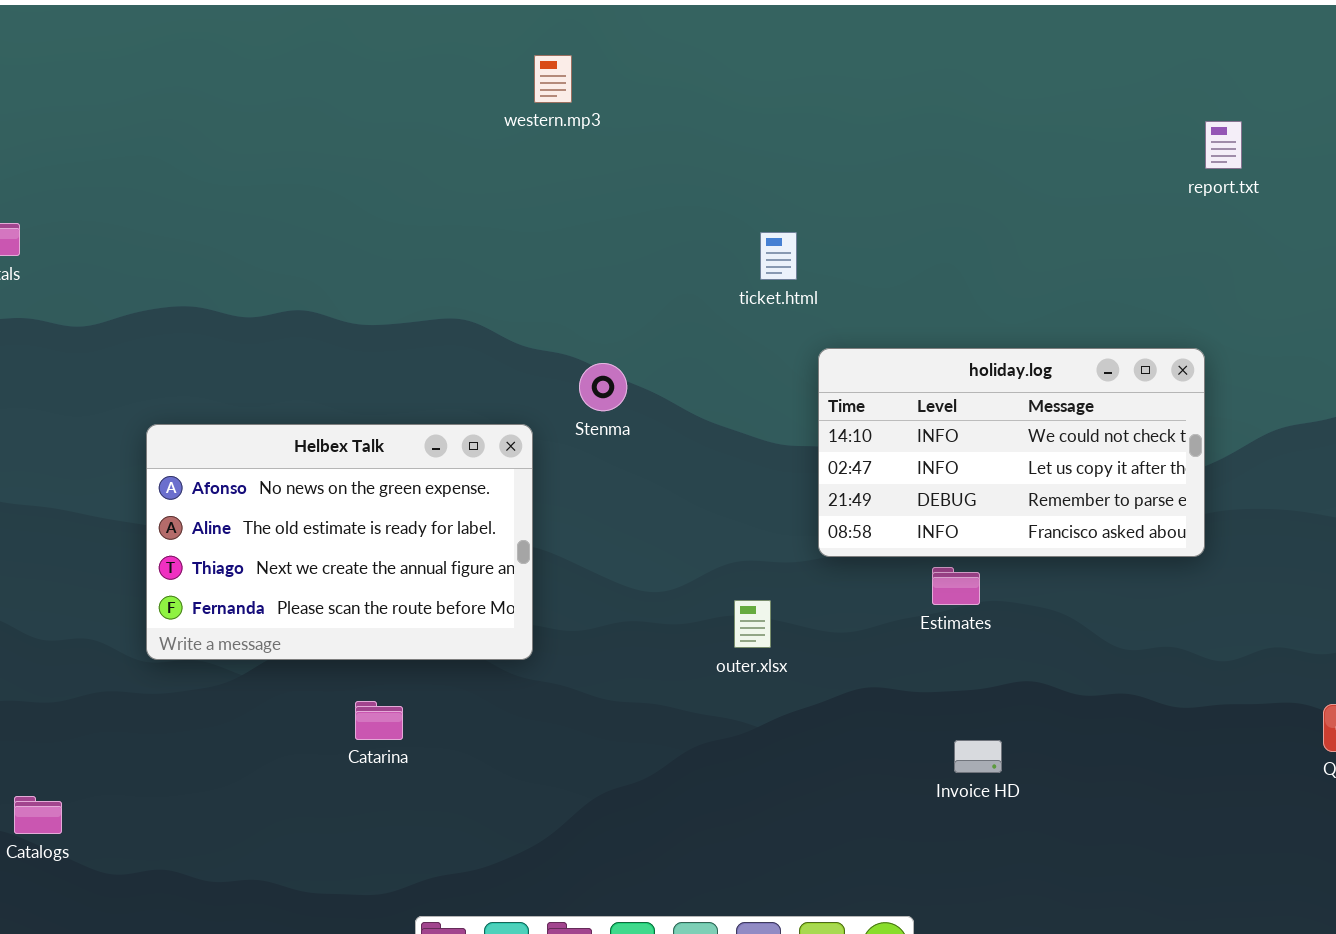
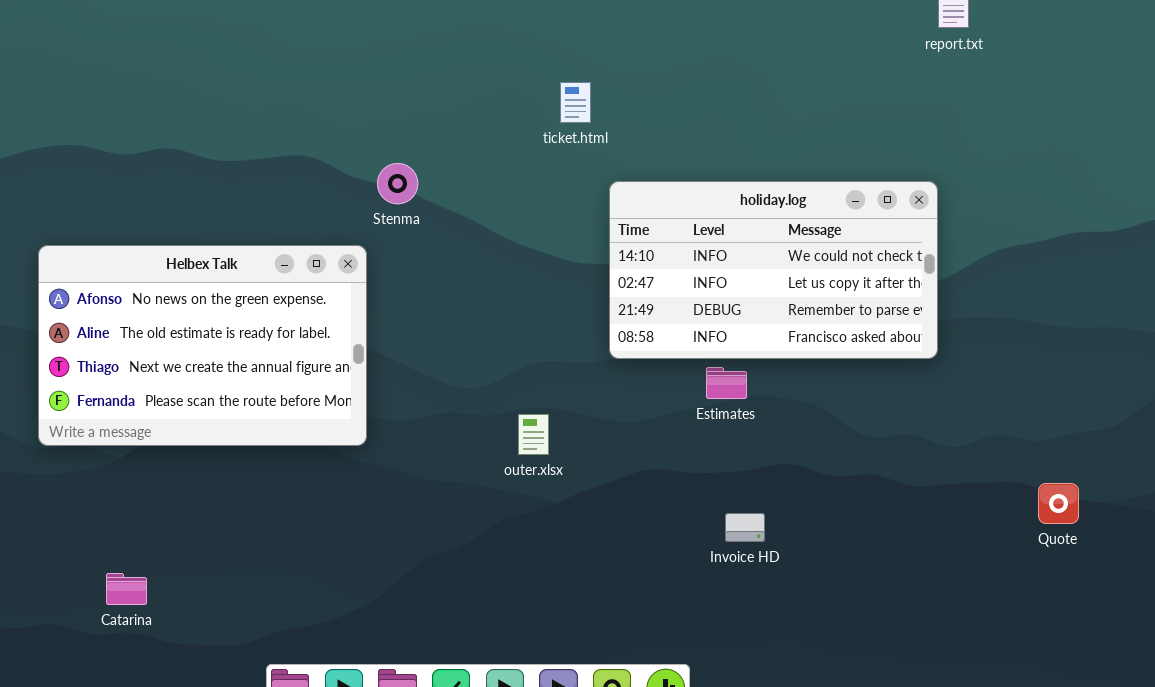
Stenma: [579,363,627,411] -> [377,163,418,204], moved
outer.xlsx: [734,600,771,648] -> [518,414,549,455], moved
Catarina: [355,701,403,740] -> [106,573,147,605], moved

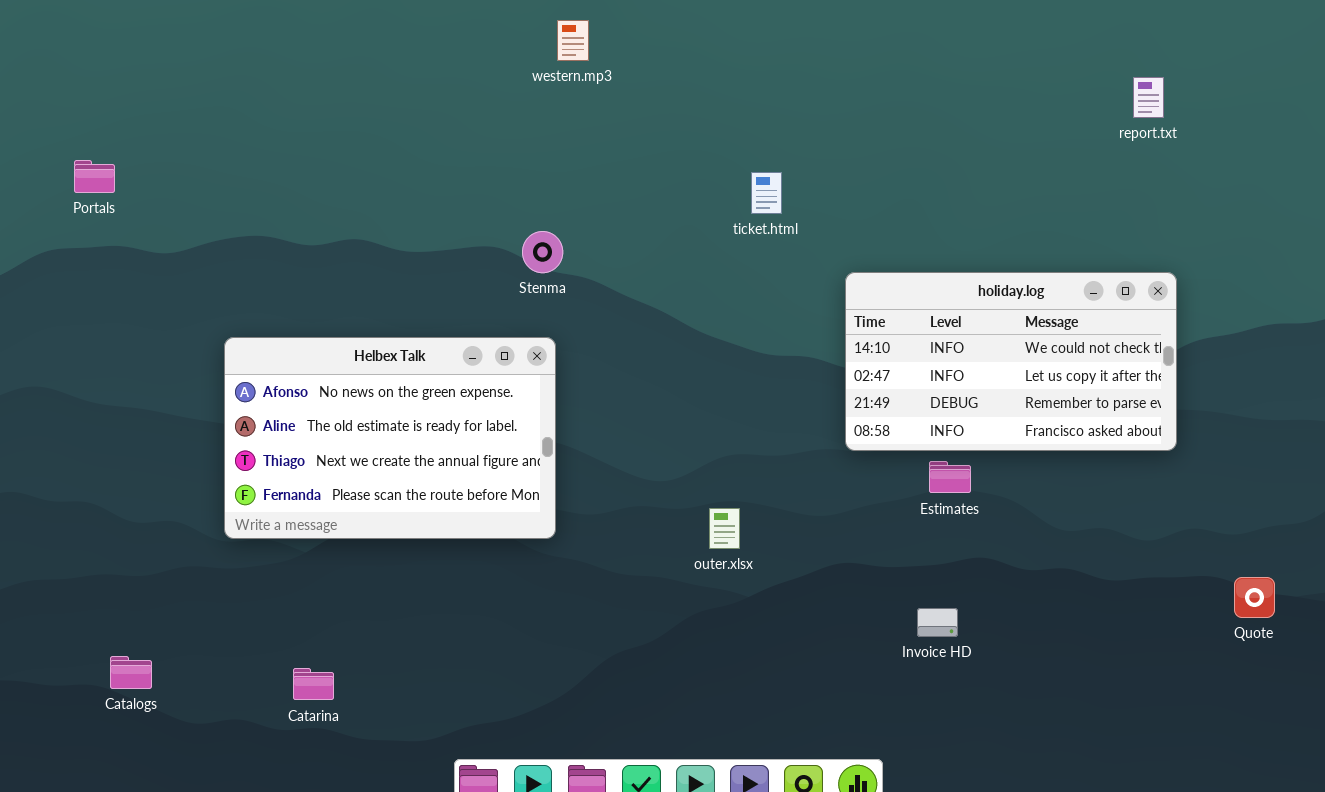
Stenma: [377,163,418,204] -> [522,231,563,273], moved
holiday.log: [609,181,938,359] -> [845,272,1177,451], moved
Estimates: [706,367,747,399] -> [929,461,971,493], moved

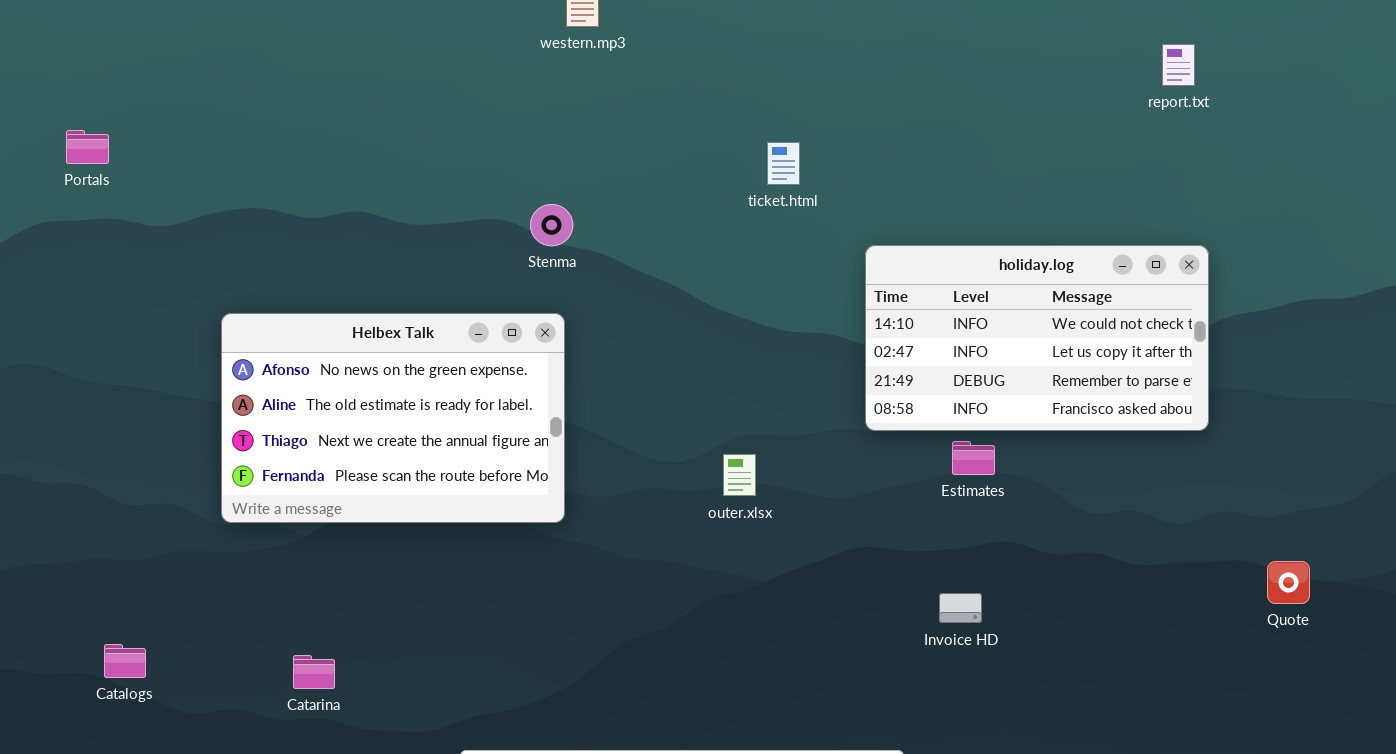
outer.xlsx: [709,508,740,549] -> [723,454,756,496], moved

